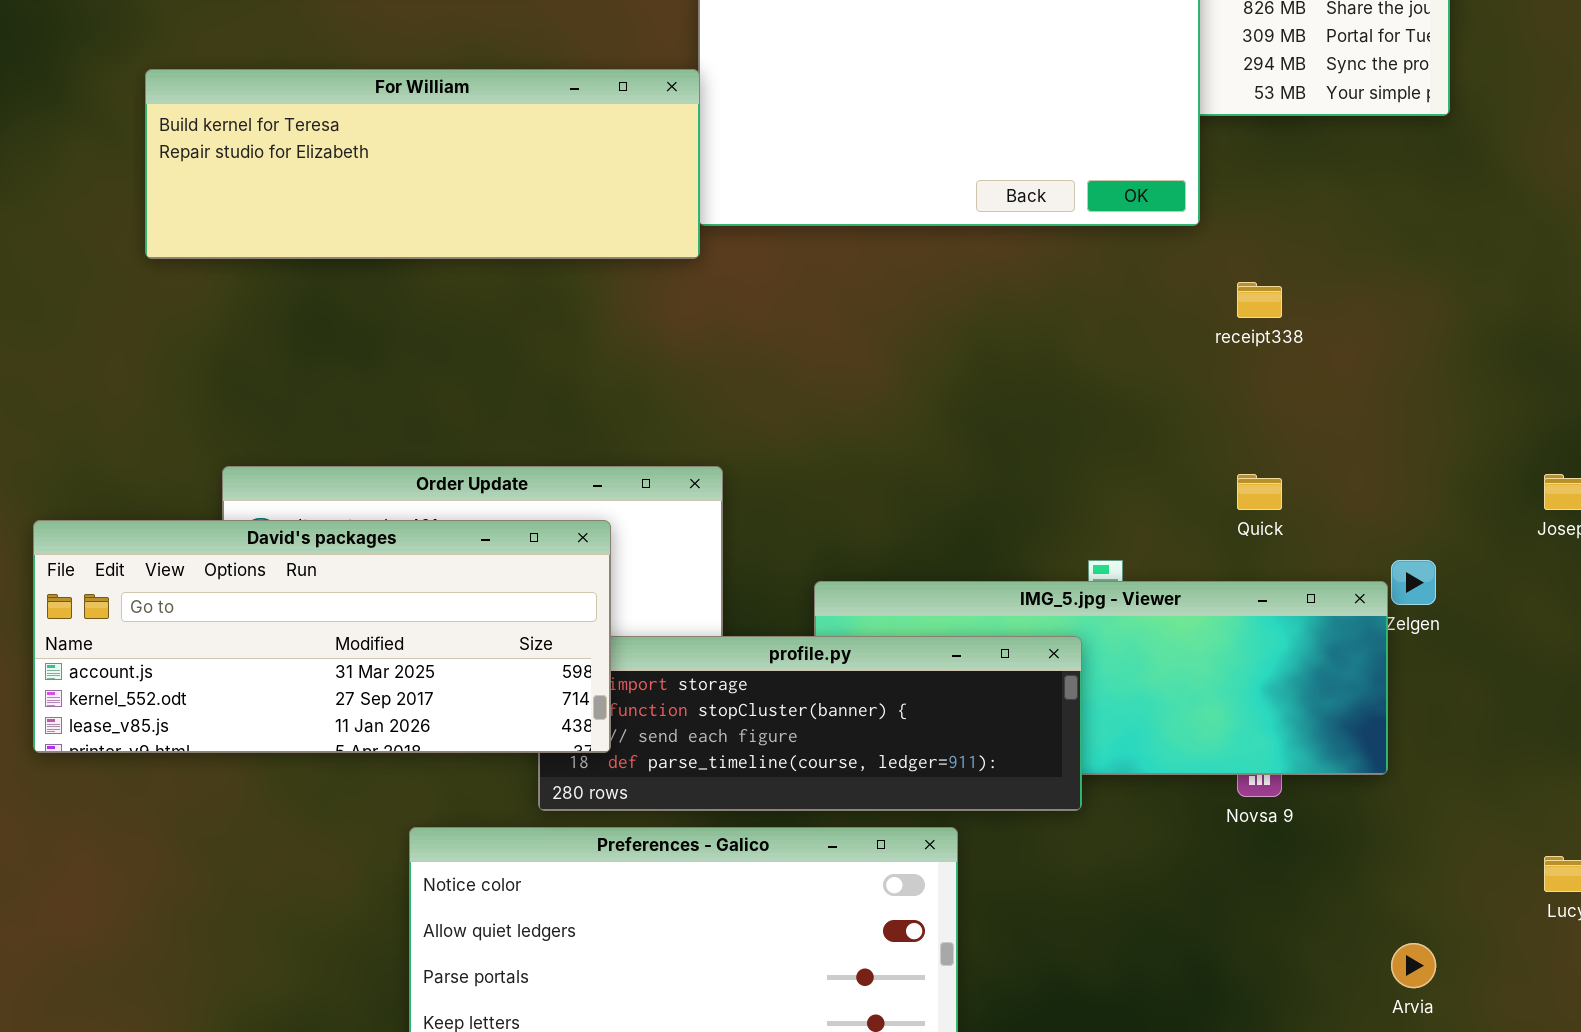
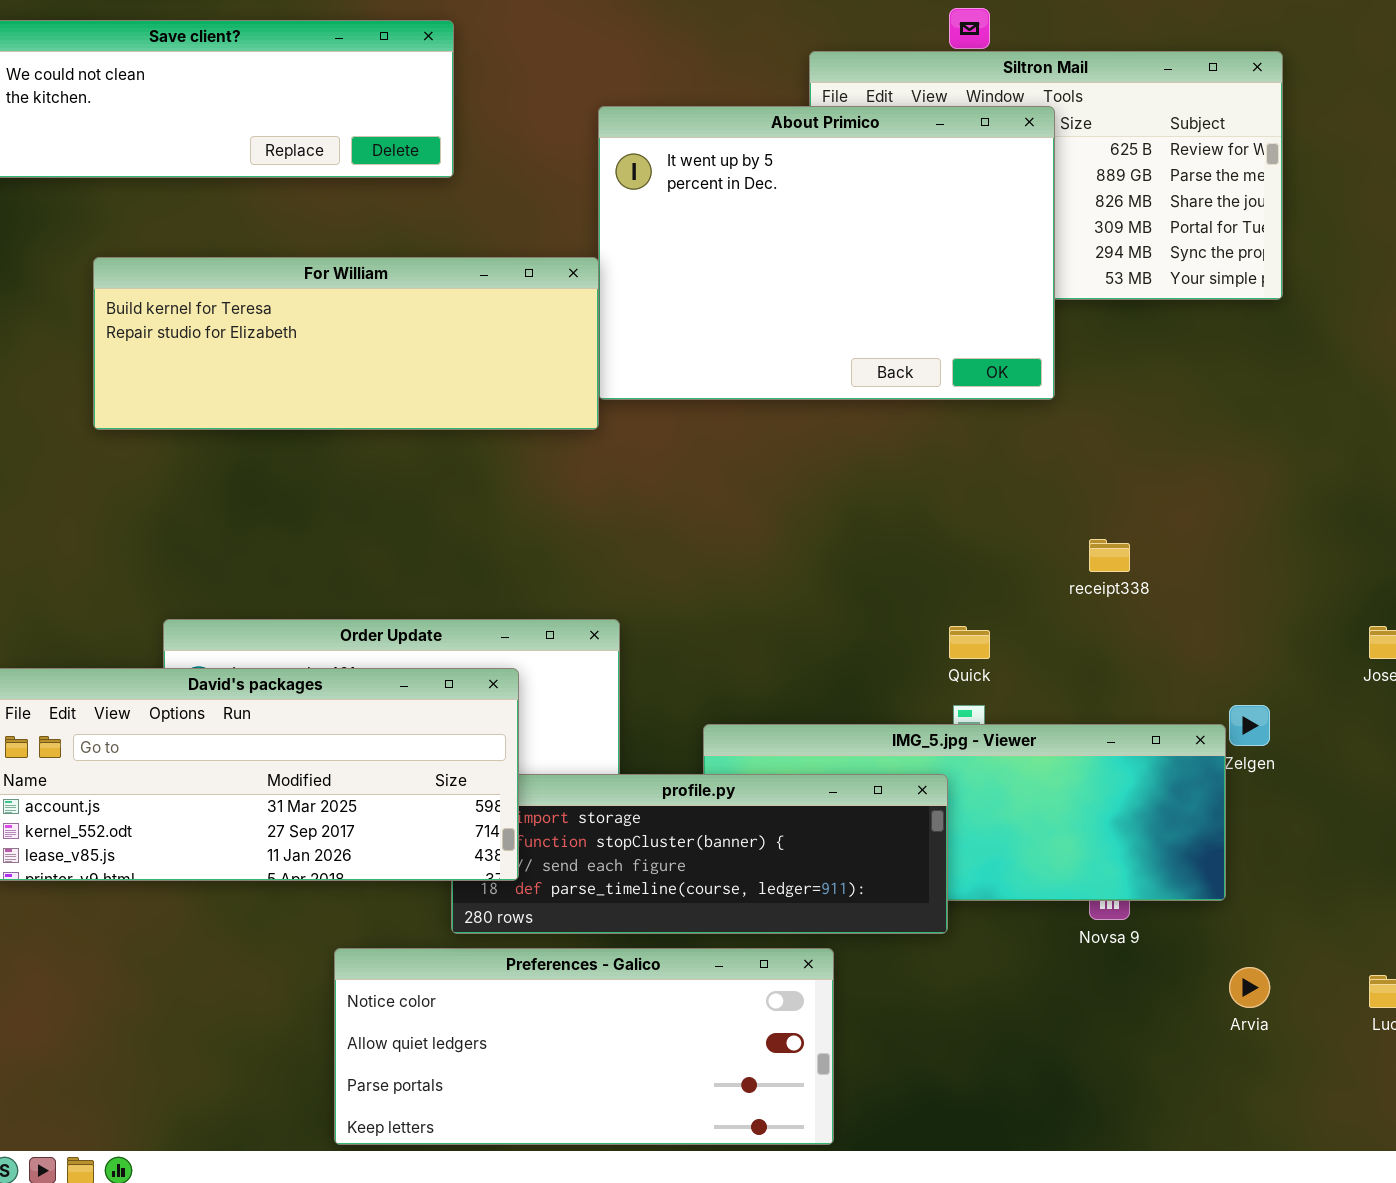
receipt338: [1237,282,1282,318] -> [1089,539,1130,572], moved
Quick: [1237,474,1282,510] -> [949,626,990,659], moved
Arvia: [1391,943,1436,988] -> [1229,967,1270,1008], moved

